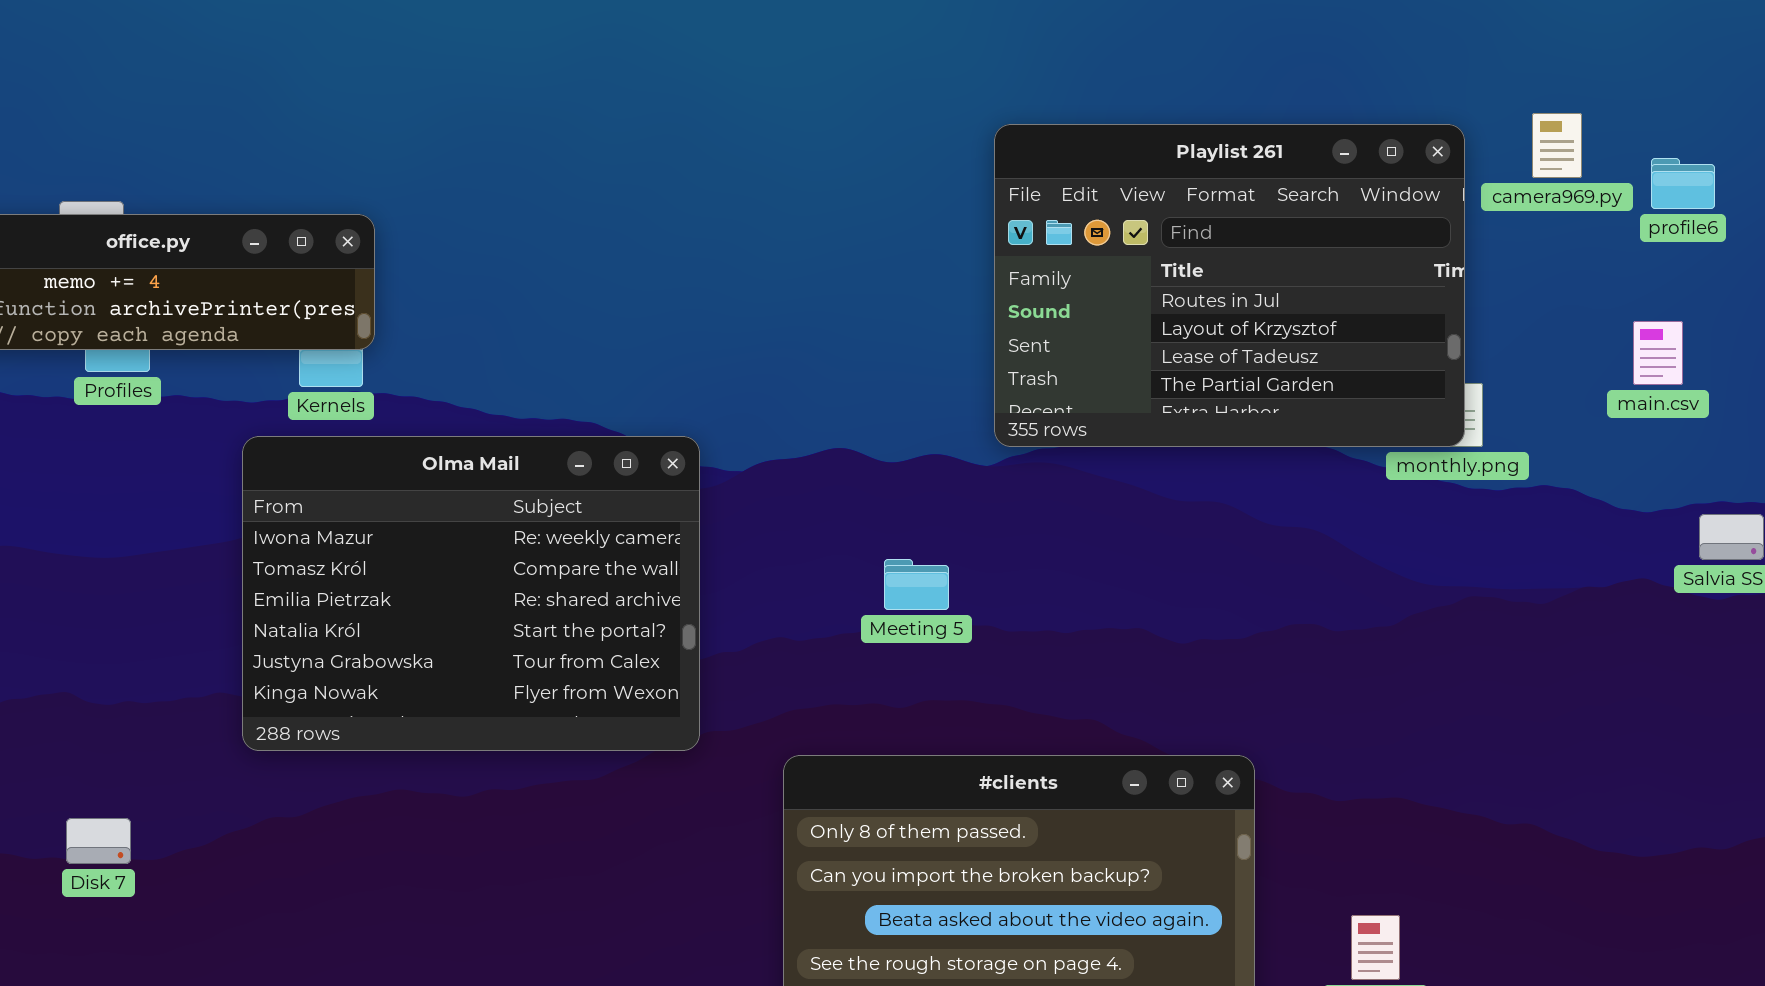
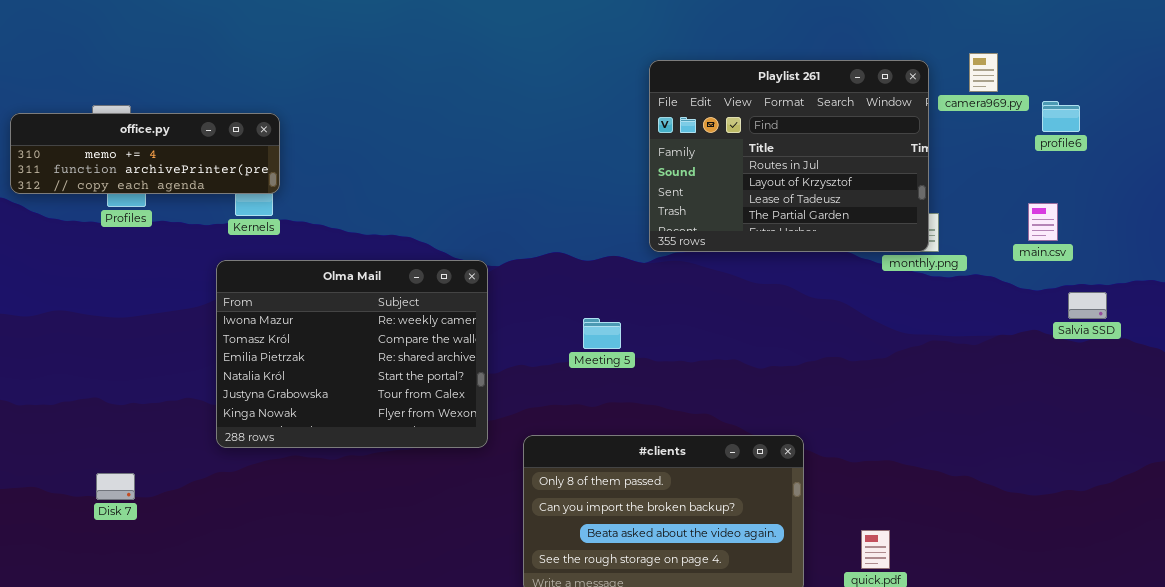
profile6: [1651,158,1715,209] -> [1042,101,1080,132], moved
main.csv: [1633,321,1683,385] -> [1028,203,1058,241], moved
Olma Mail: [242,436,700,751] -> [216,260,488,448], moved

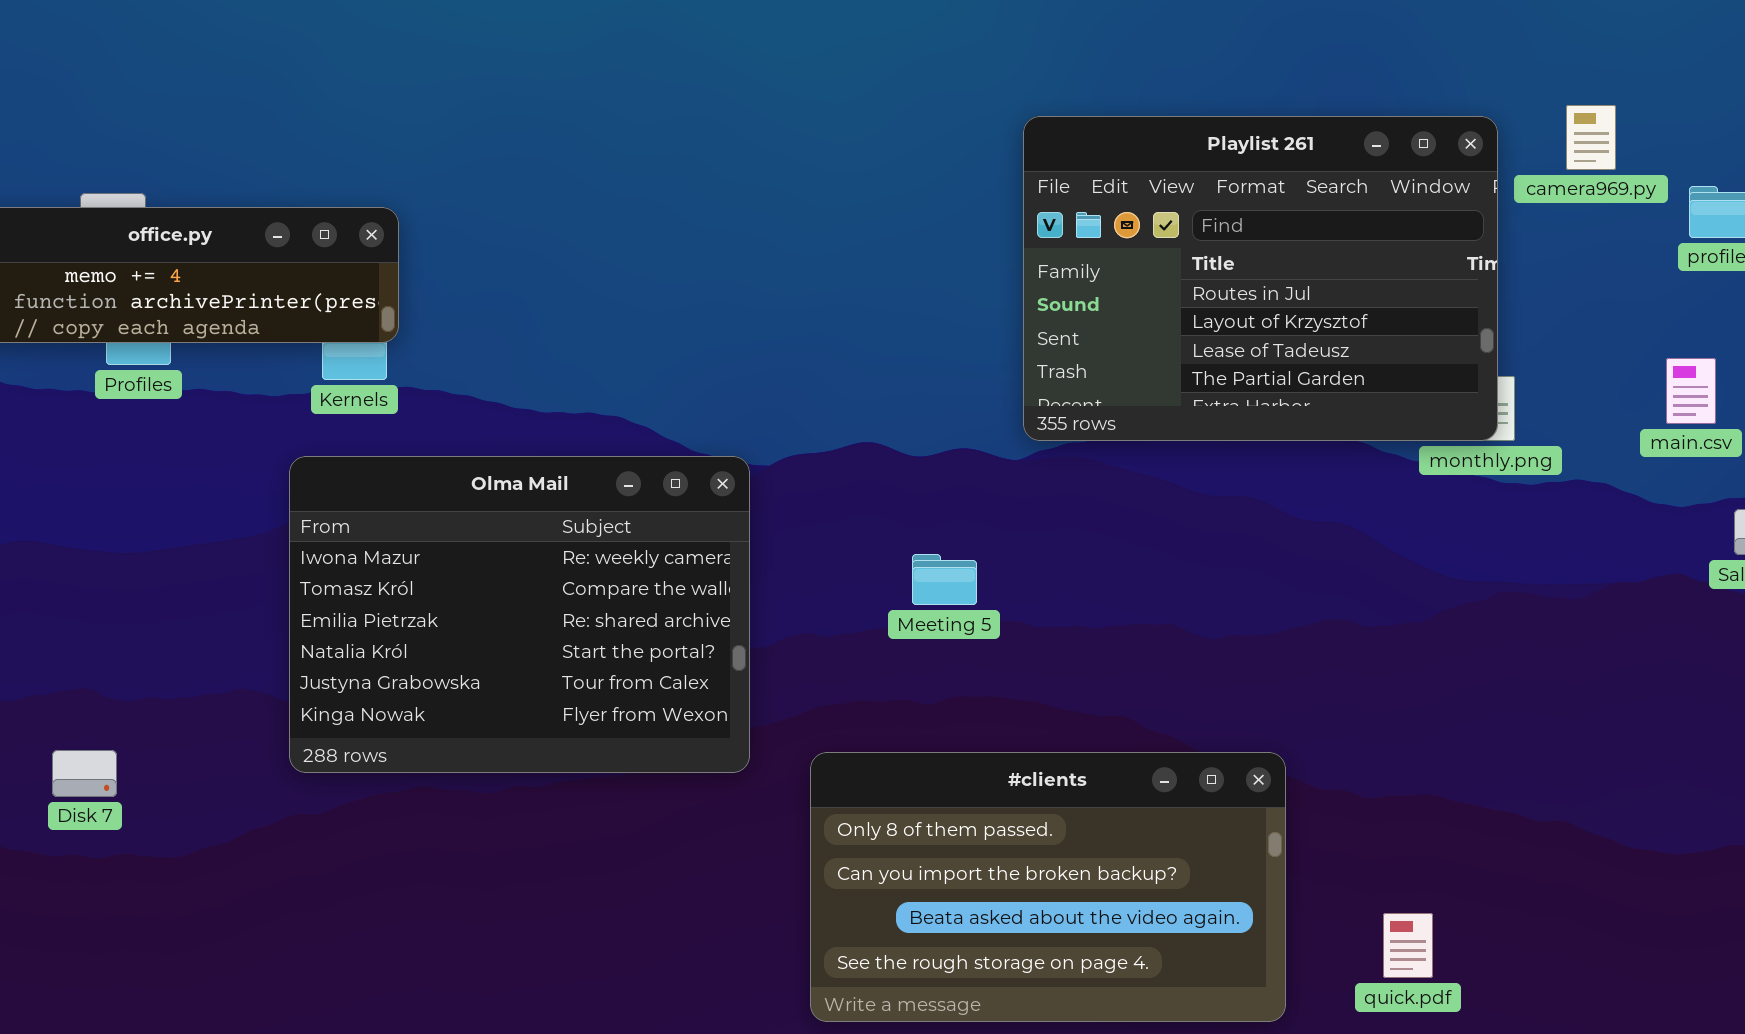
Disk 7: [96,473,135,500] -> [52,750,117,797], moved

